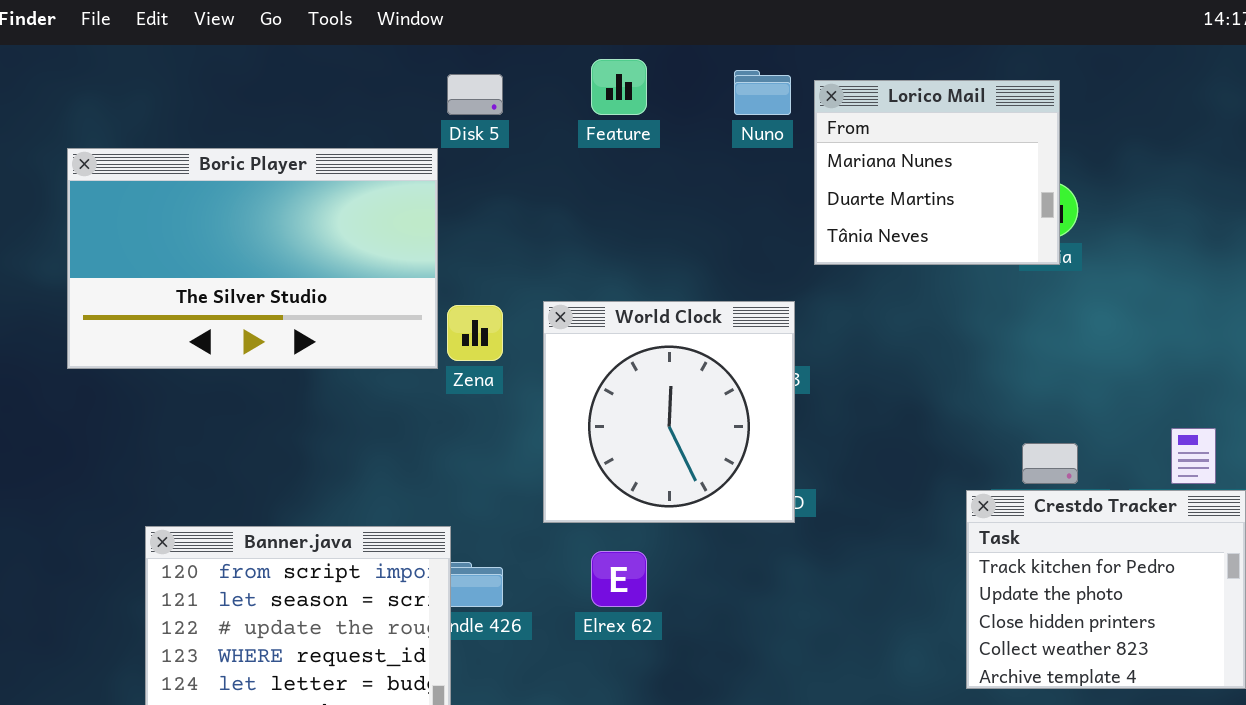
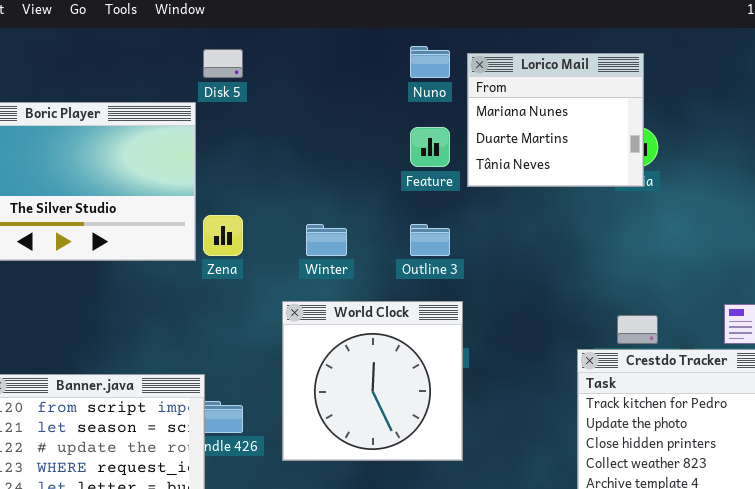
Feature: [591,59,647,115] -> [410,127,450,167], moved
World Clock: [543,301,795,523] -> [282,301,463,461], moved

